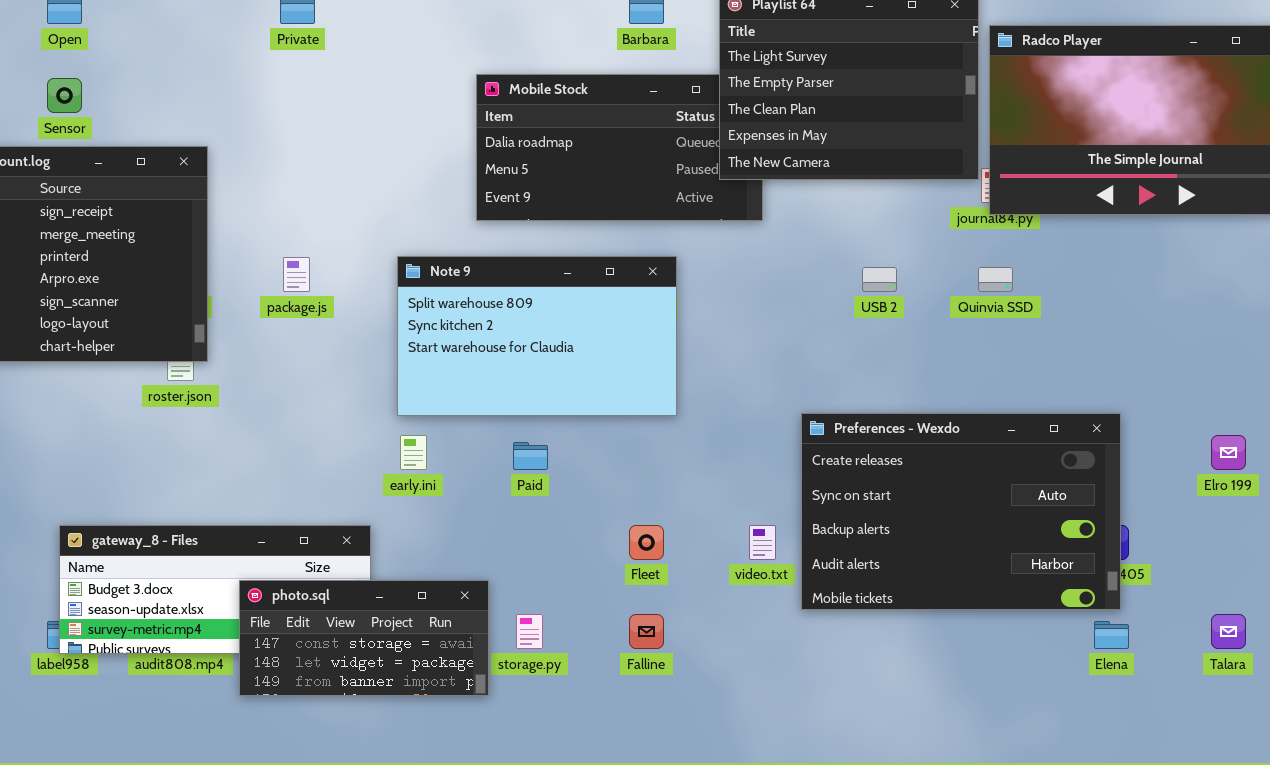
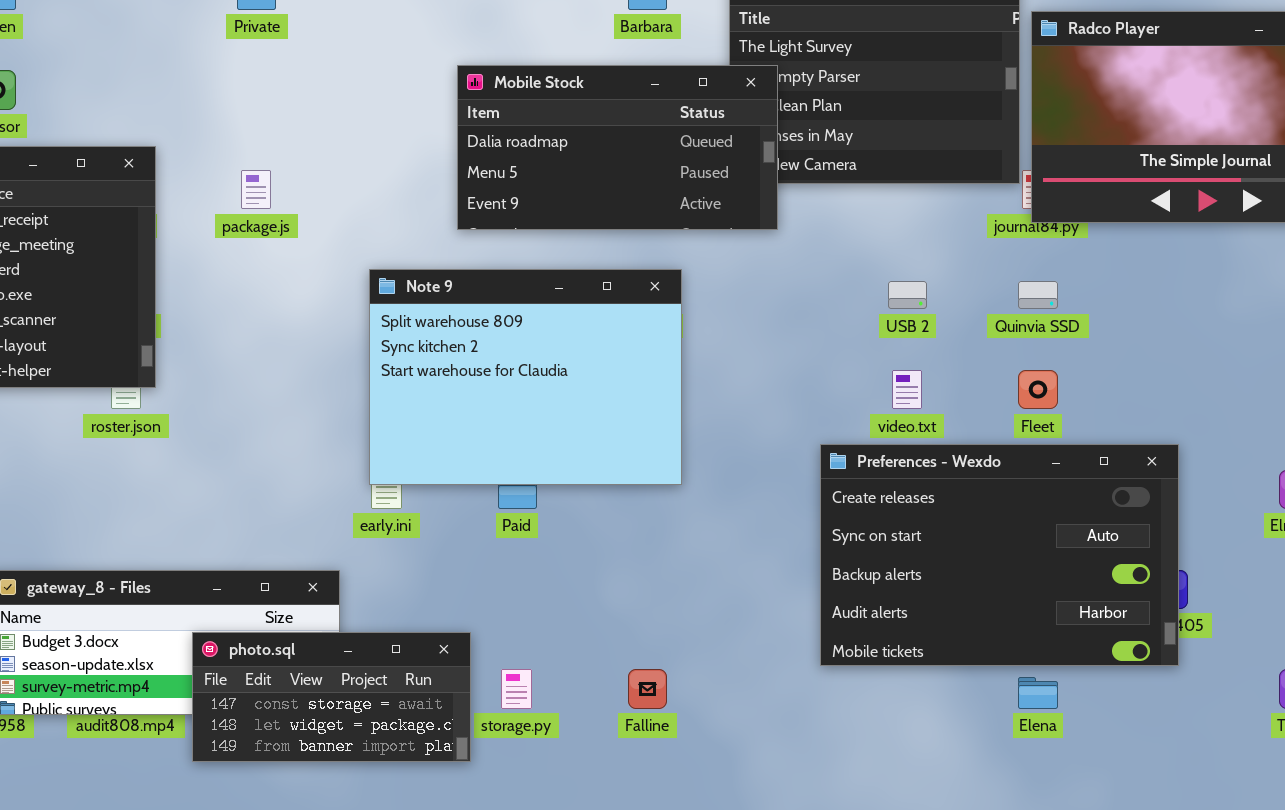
Mobile Stock: [476,74,763,221] -> [457,65,778,230], raised
Note 9: [397,256,677,416] -> [369,269,682,485], resized
package.js: [283,257,310,292] -> [241,170,271,209], moved
Fleet: [629,525,664,560] -> [1018,370,1058,409], moved
video.txt: [749,525,776,560] -> [892,370,922,409], moved
Elena: [1094,621,1129,649] -> [1018,677,1058,709], moved

